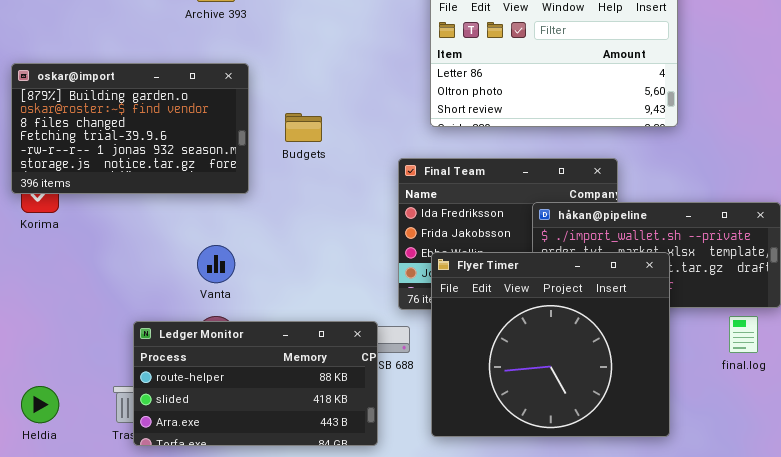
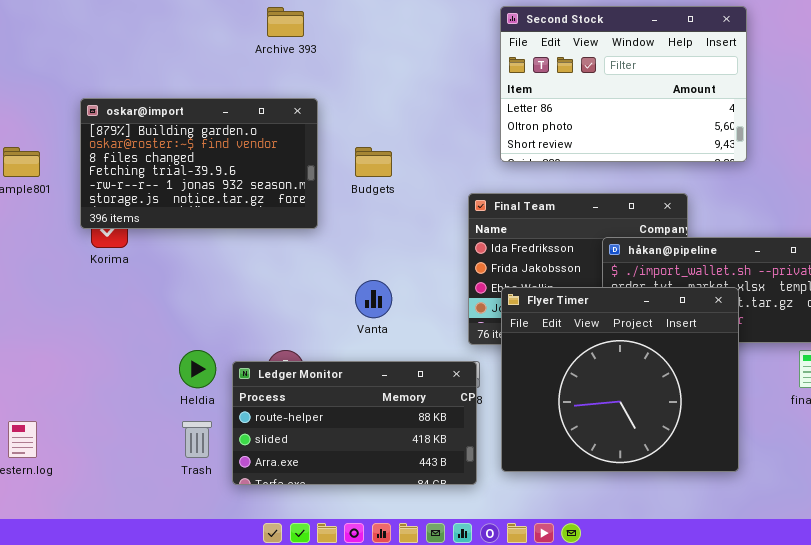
Vanta: [197,245,235,283] -> [355,280,392,318], moved
Ledger Monitor: [133,321,378,446] -> [232,361,477,485], moved
Heldia: [21,386,59,423] -> [179,350,216,388], moved

